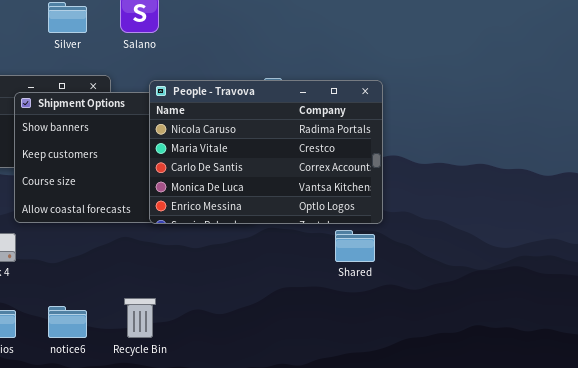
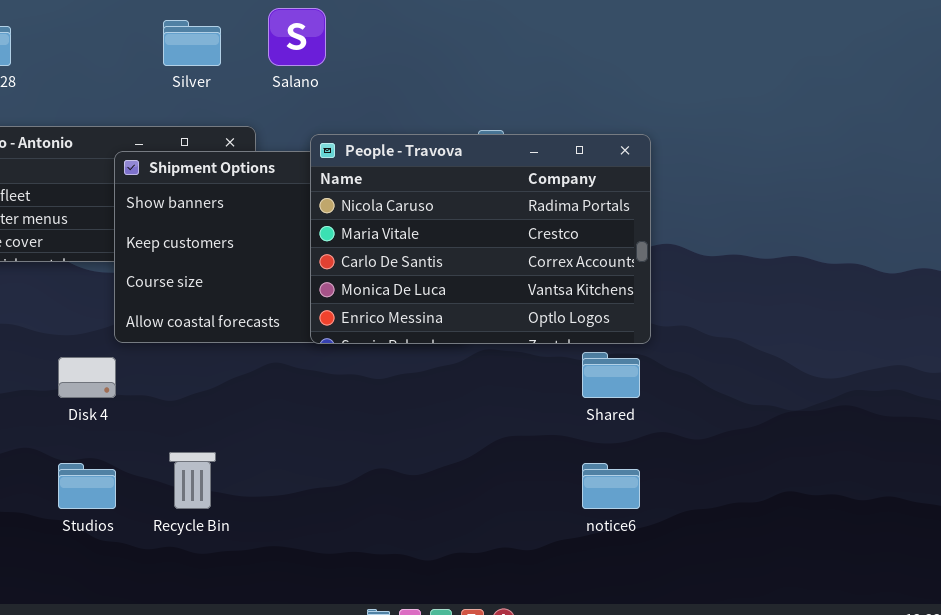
Recycle Bin: [124,298,156,338] -> [169,452,216,509], moved
notice6: [48,306,87,338] -> [582,463,640,509], moved

